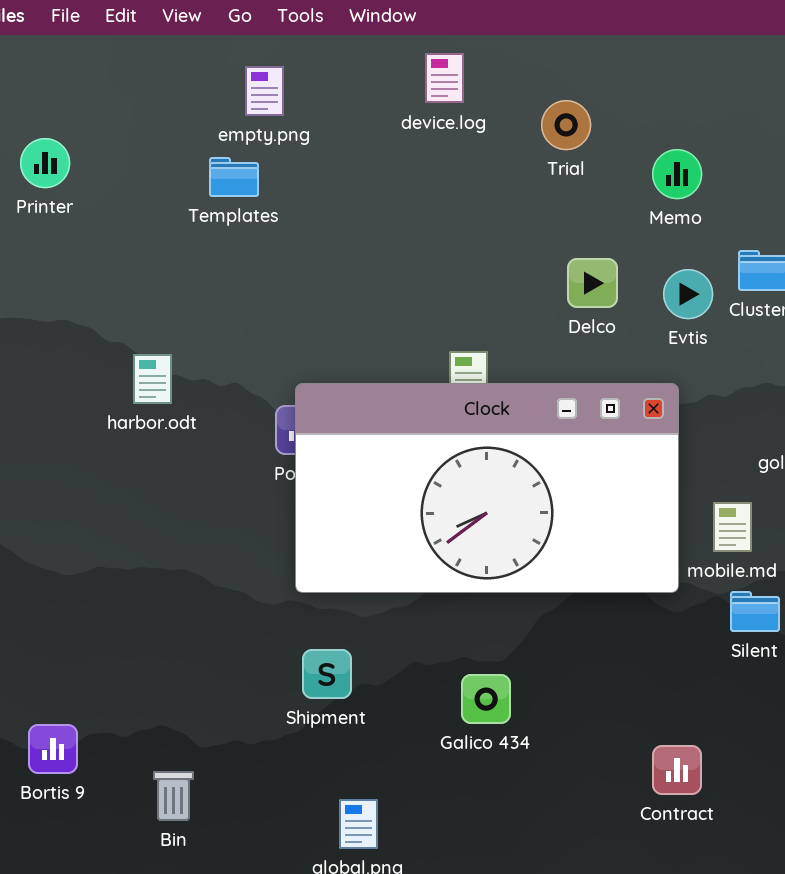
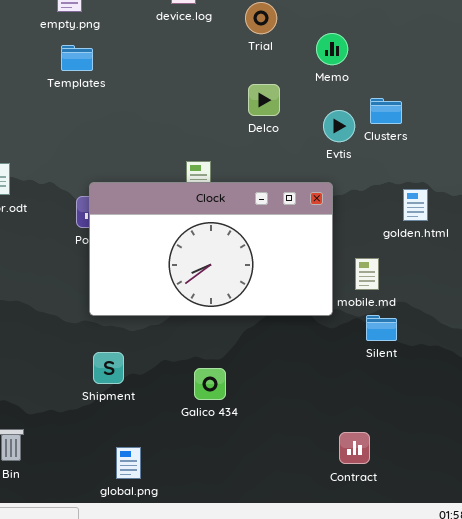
Templates: [209,157,259,197] -> [61,45,93,71], moved
Delco: [567,258,618,308] -> [248,84,280,116], moved
Contract: [652,745,702,795] -> [339,432,370,464], moved

